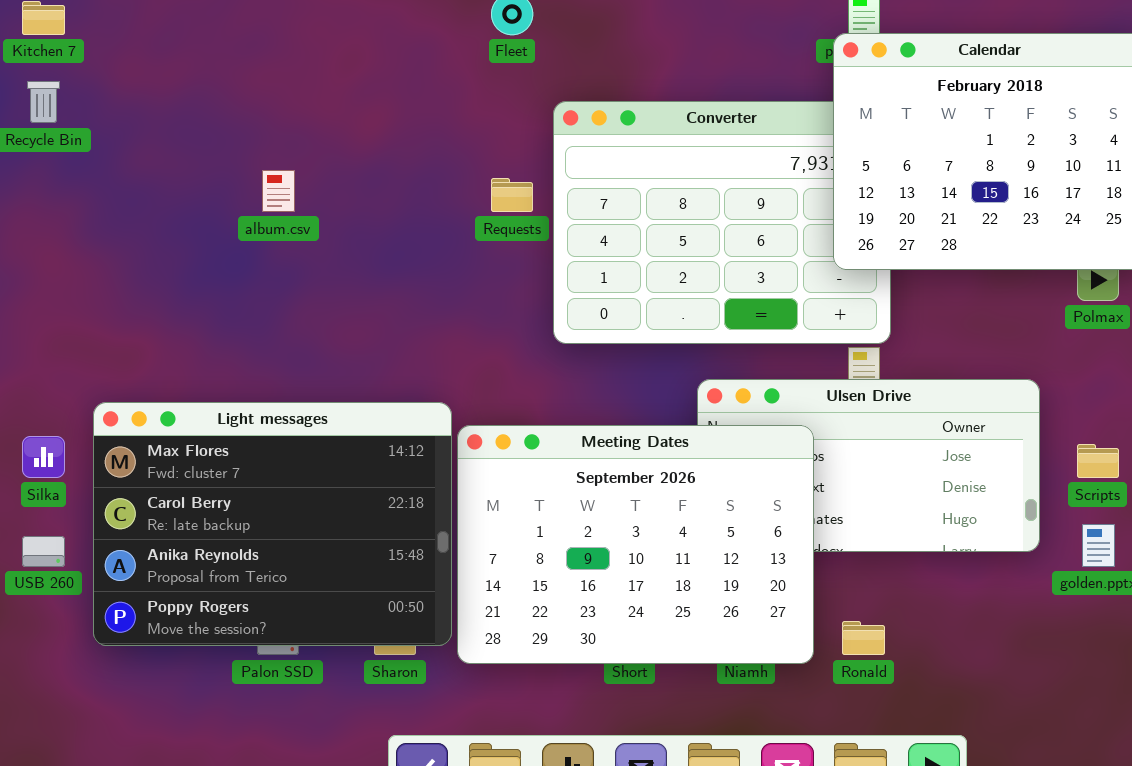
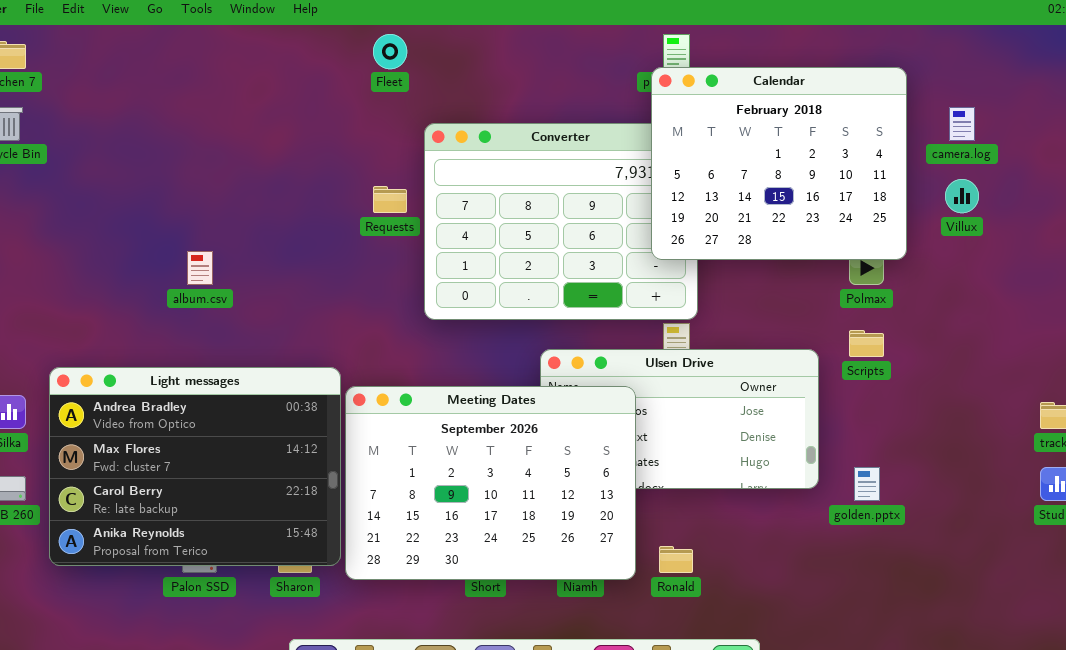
album.csv: [262,170,295,212] -> [187,251,213,285], moved
Light messages: [93,402,452,646] -> [49,367,341,566], scrolled up 1 row
Scripts: [1077,444,1119,478] -> [849,330,884,357], moved

